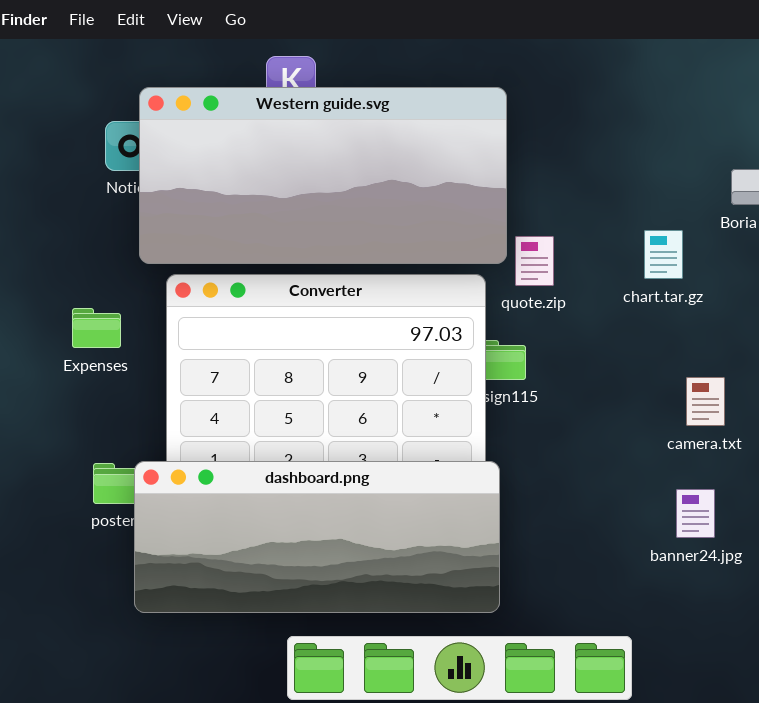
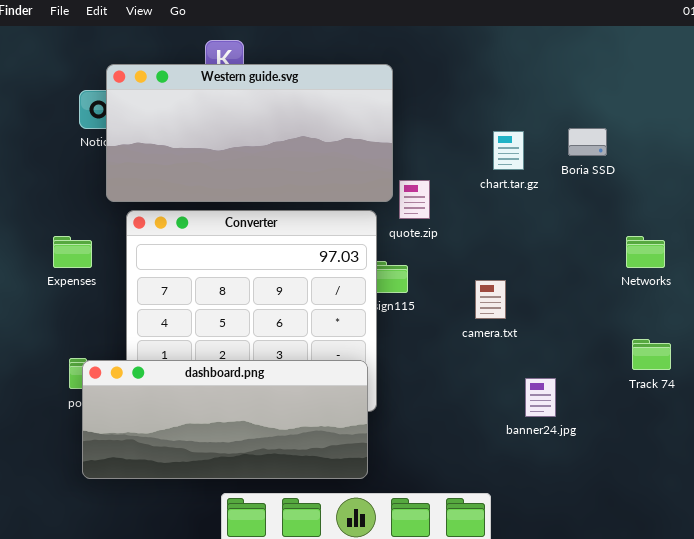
chart.tar.gz: [644,230,683,279] -> [493,131,524,170], moved
camera.txt: [686,377,725,426] -> [475,280,506,319], moved
dashboard.png: [134,461,500,613] -> [82,360,368,479], moved

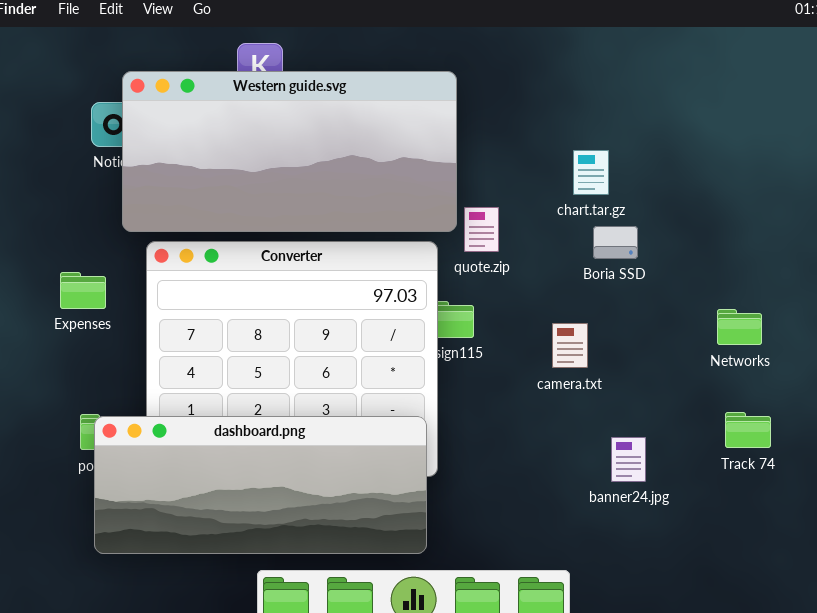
Boria SSD: [568,128,607,156] -> [593,226,638,259], moved
Networks: [626,236,665,268] -> [717,309,762,345], moved
Track 74: [632,339,671,370] -> [725,412,771,448], moved

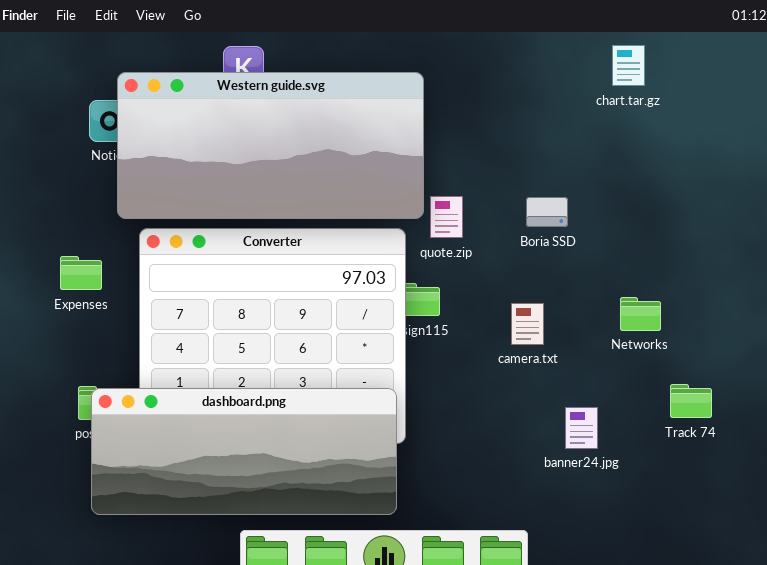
chart.tar.gz: [573,150,609,195] -> [612,45,645,86], moved
Boria SSD: [593,226,638,259] -> [526,197,568,227], moved
Networks: [717,309,762,345] -> [620,297,661,331], moved

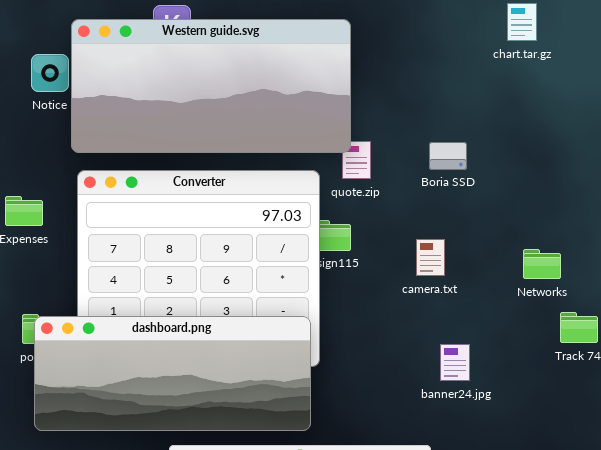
Western guide.svg: [117,72,424,219] -> [71,19,351,153], moved
Networks: [620,297,661,331] -> [523,249,561,279], moved
banner24.jpg: [565,407,598,449] -> [440,344,470,381], moved

